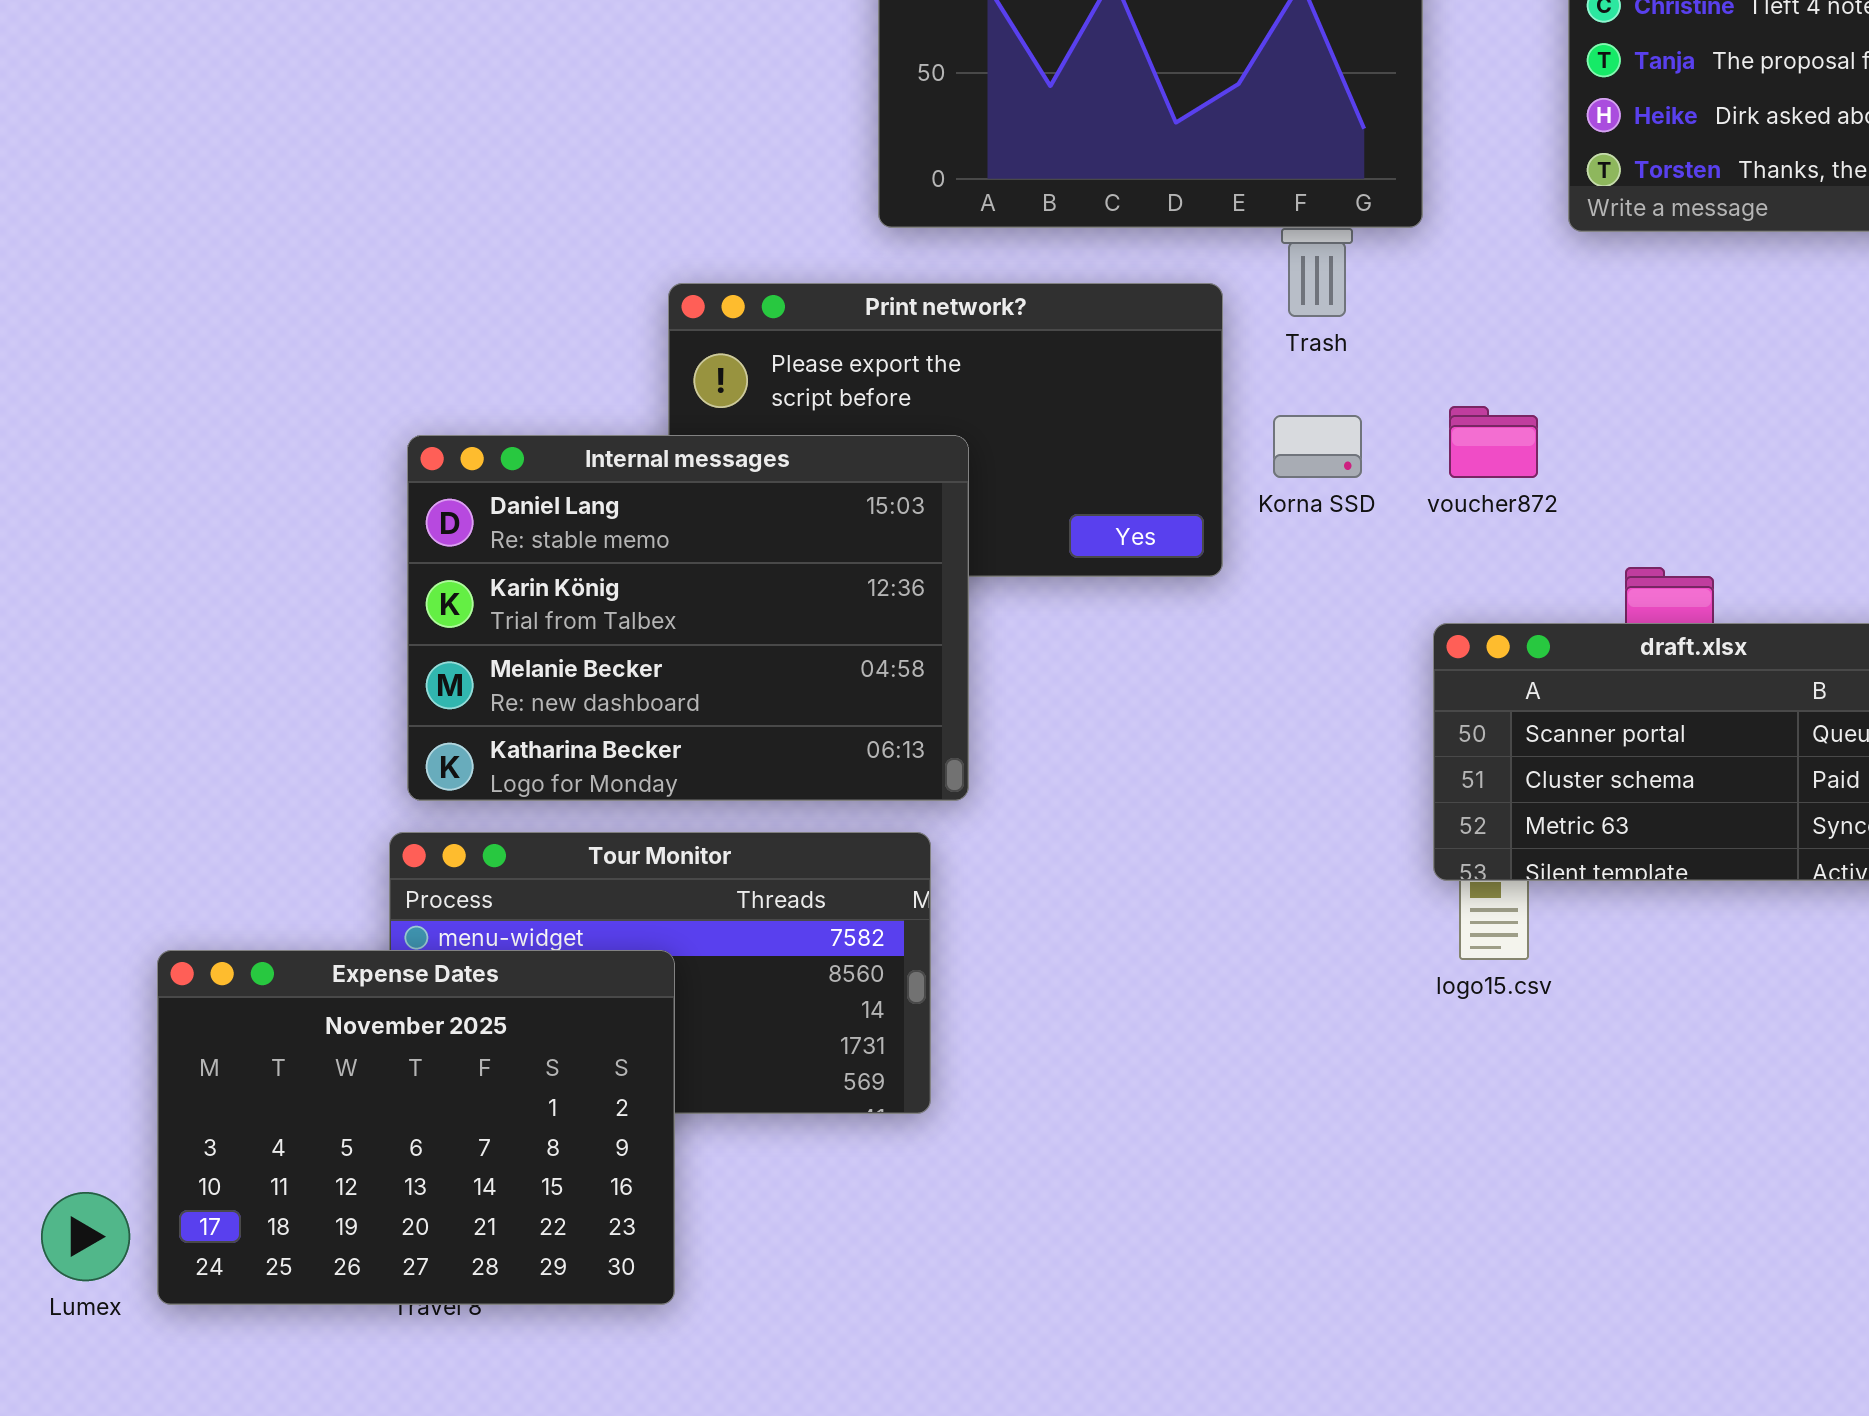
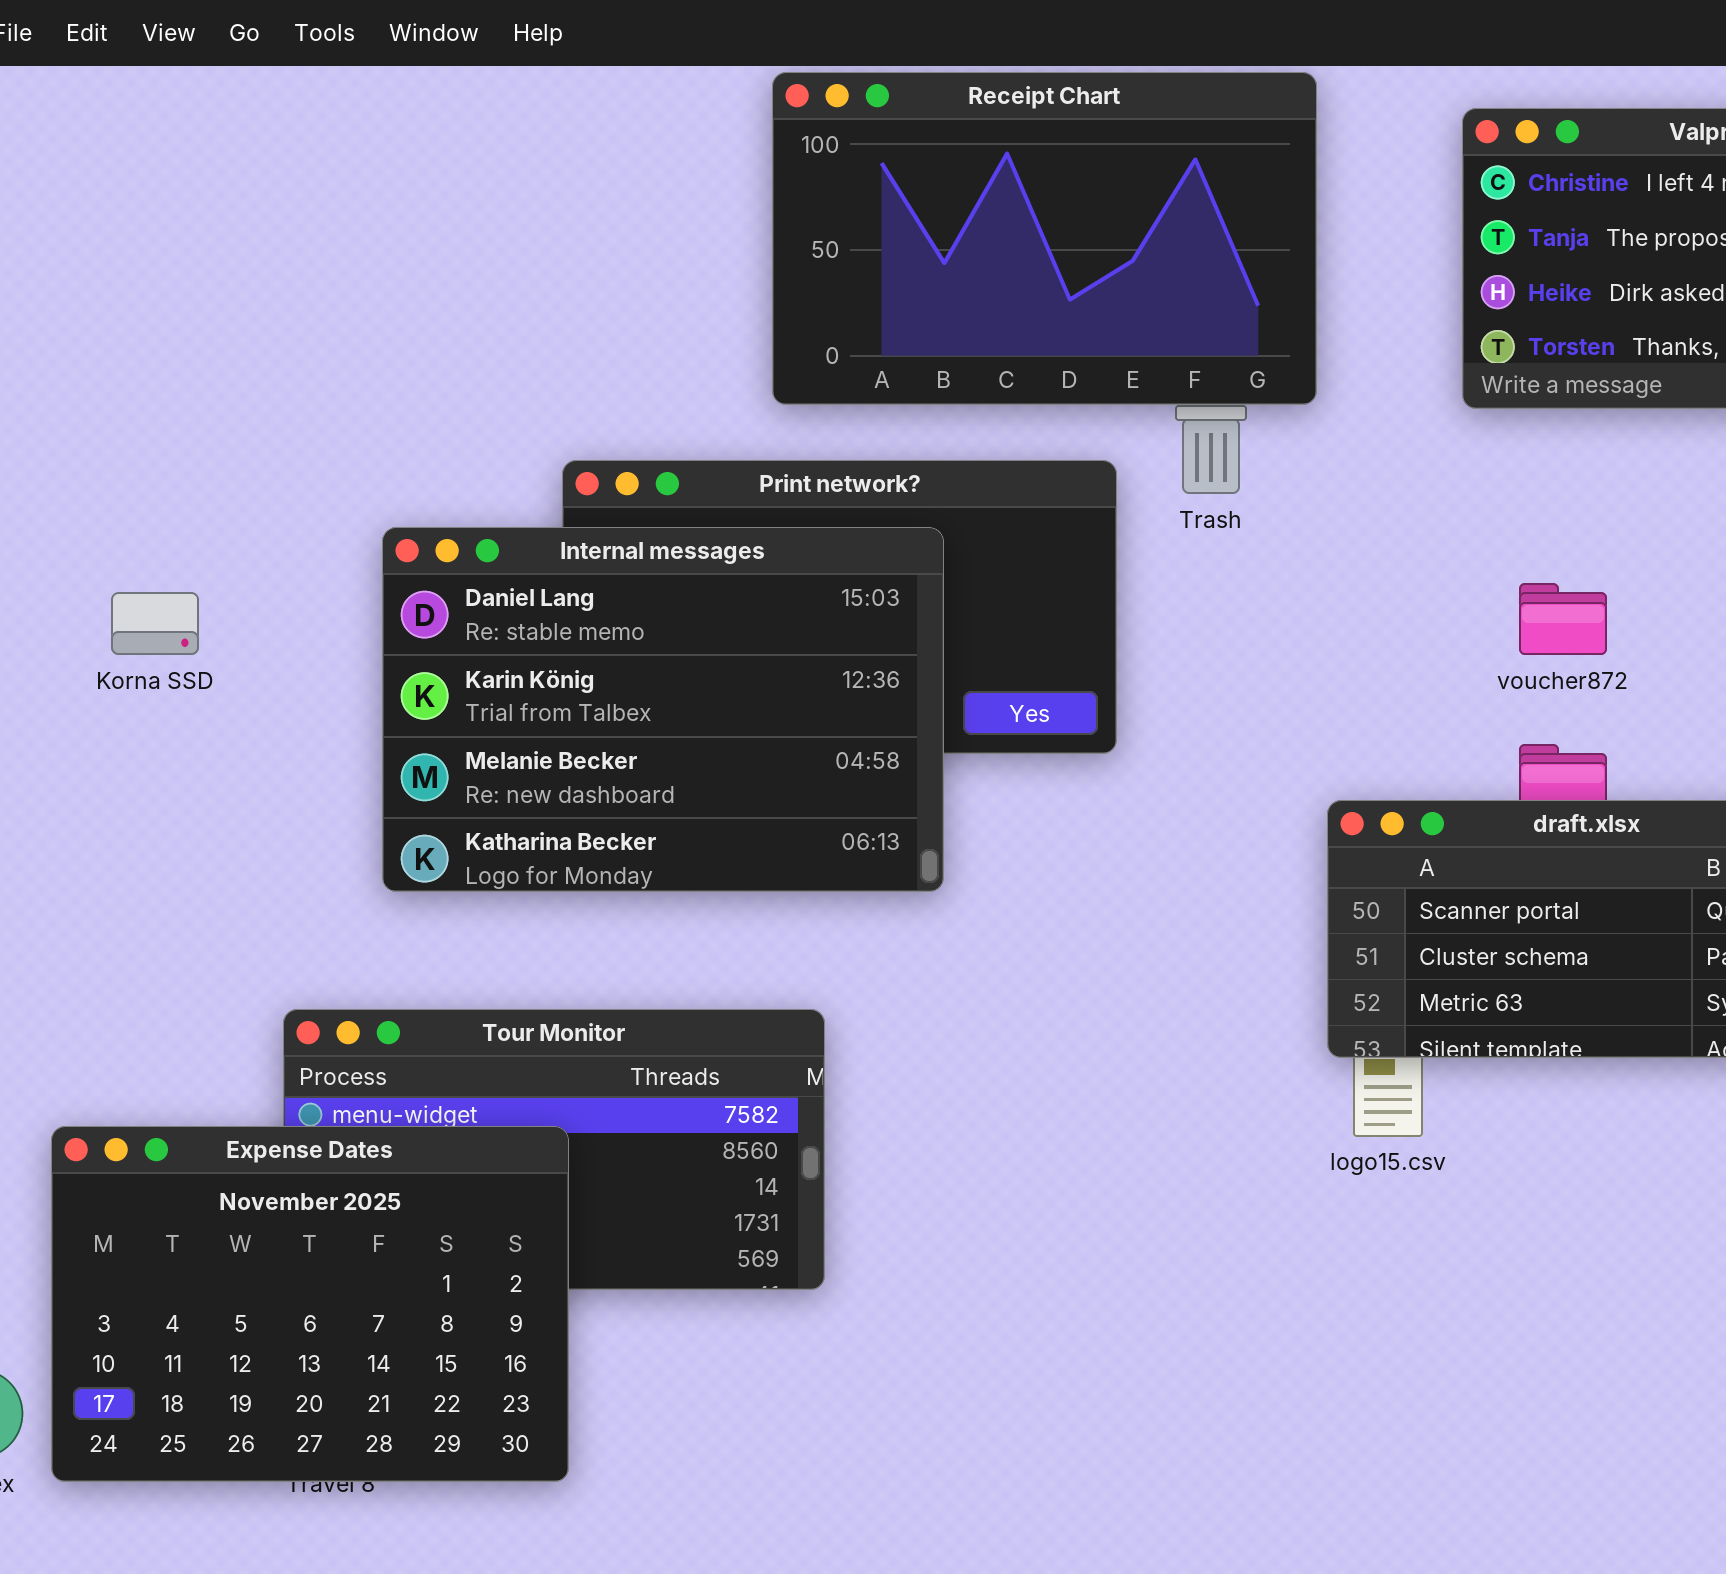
voucher872: [1449,406,1538,478] -> [1519,583,1607,655], moved
Korna SSD: [1273,415,1362,478] -> [111,592,199,655], moved
Internal messages: [407,435,969,801] -> [382,527,944,892], moved

